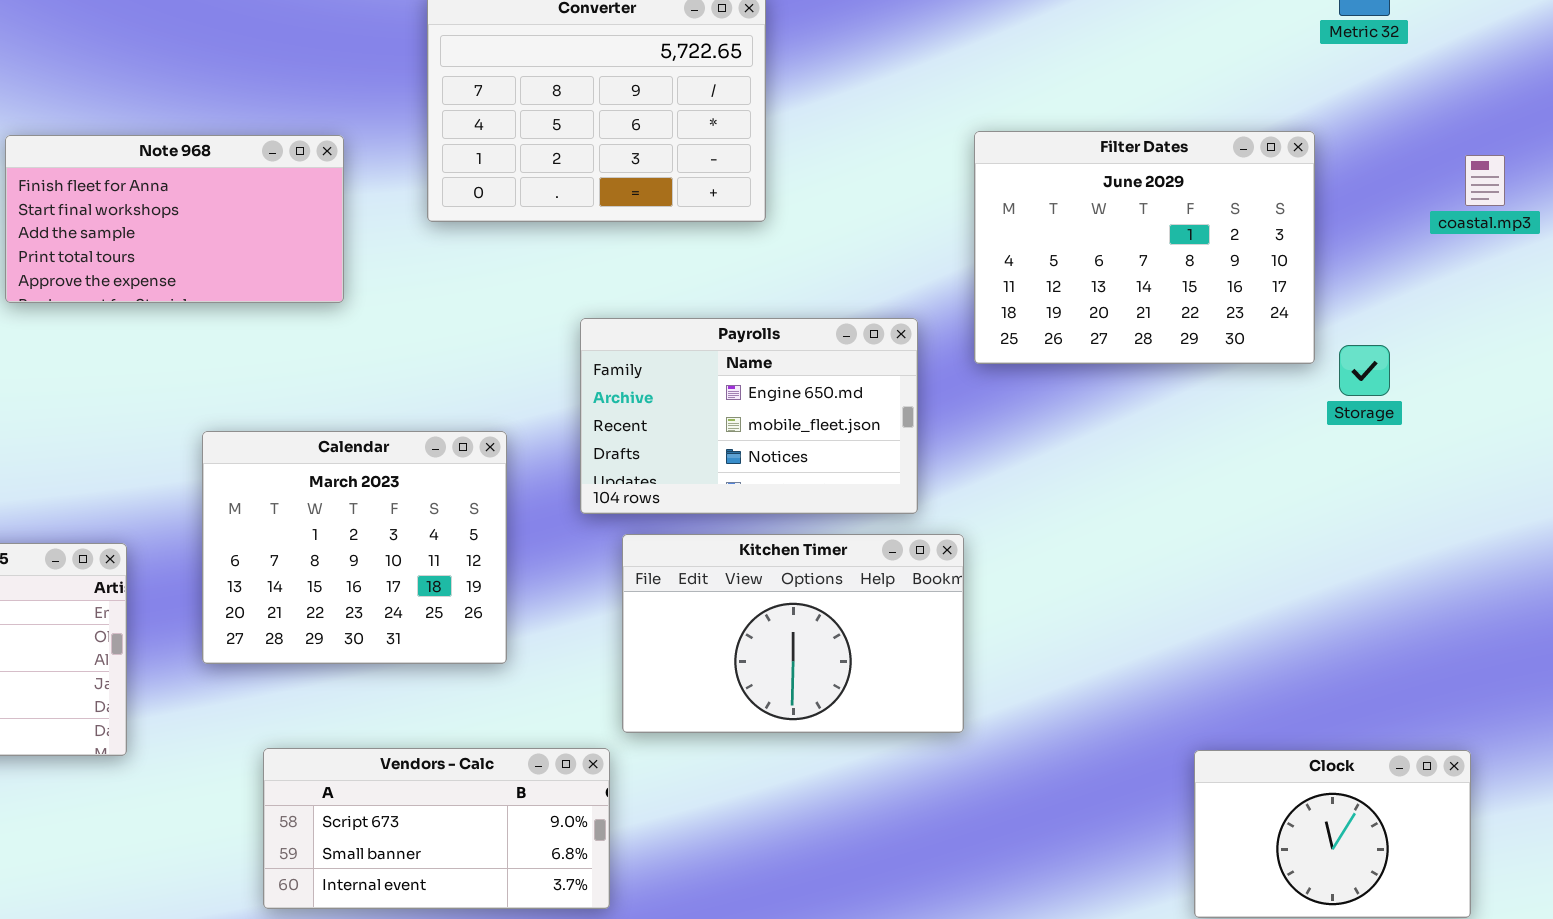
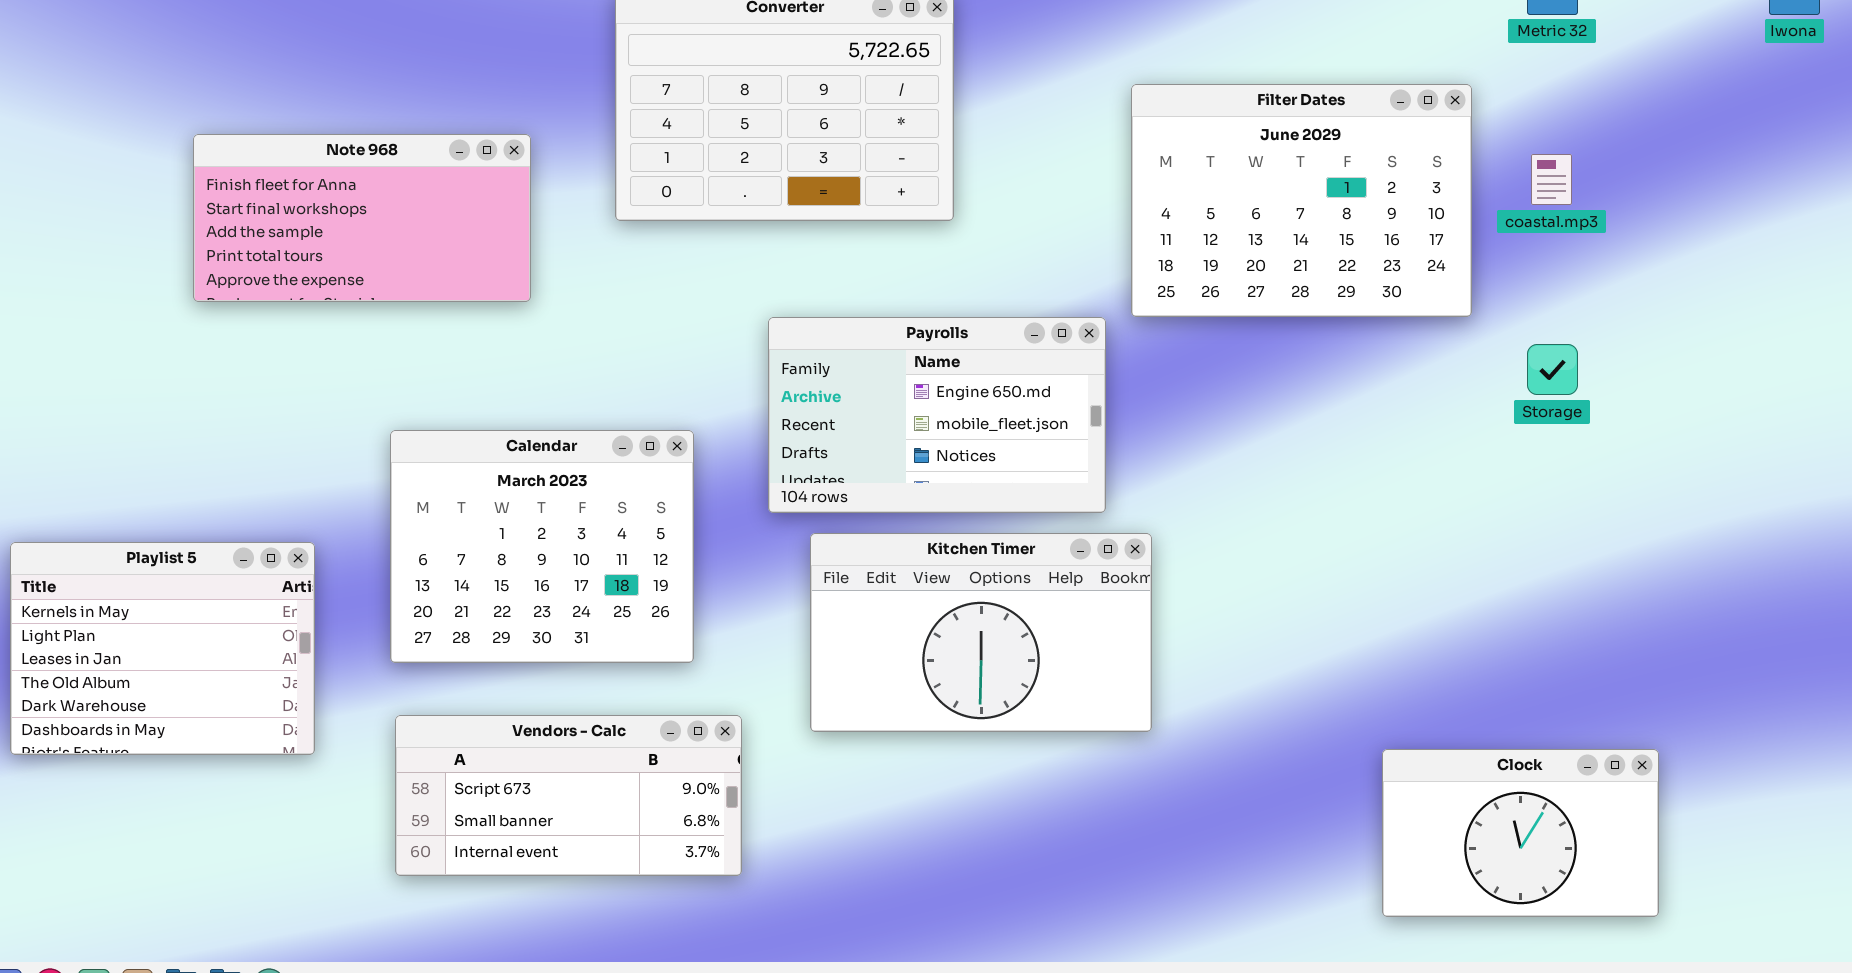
Filter Dates: [974,131,1315,364] -> [1131,84,1472,317], moved
coastal.mp3: [1465,155,1505,206] -> [1531,154,1572,205], moved
Vendors - Calc: [263,748,610,909] -> [395,715,742,876], moved

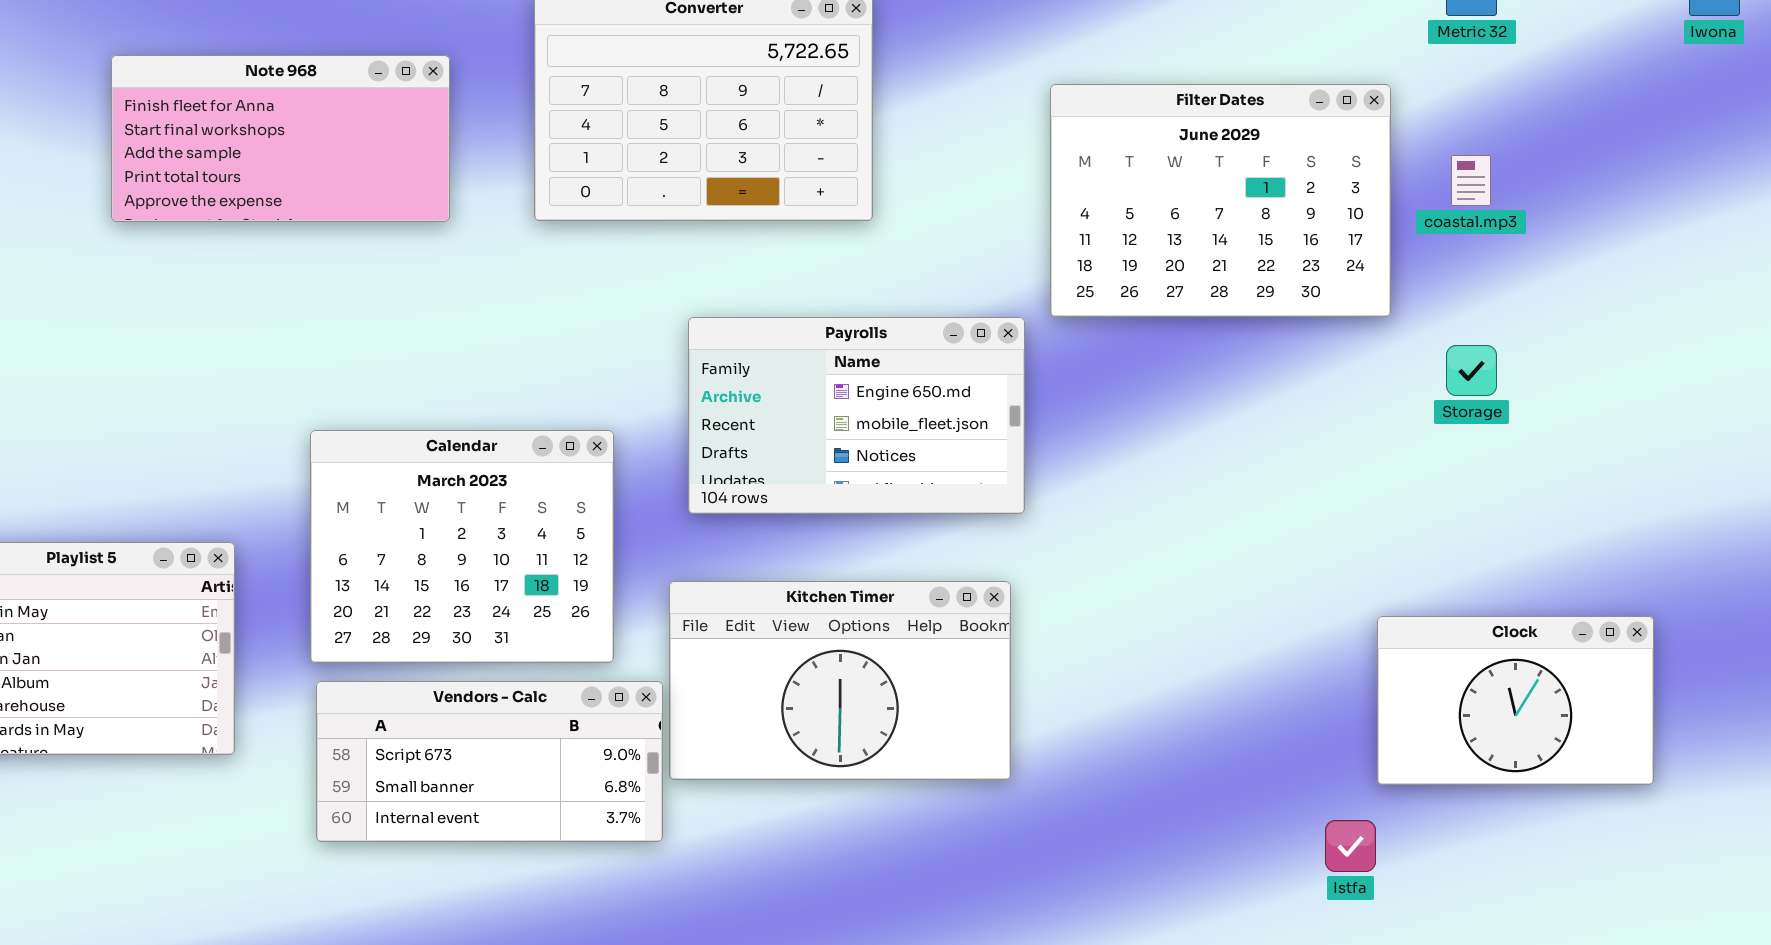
Note 968: [193,134,531,302] -> [111,55,450,222], moved
Kitchen Timer: [810,533,1152,732] -> [669,581,1011,780], moved
Vendors - Calc: [395,715,742,876] -> [316,681,663,842], moved
Clock: [1382,749,1659,917] -> [1377,616,1654,785], moved

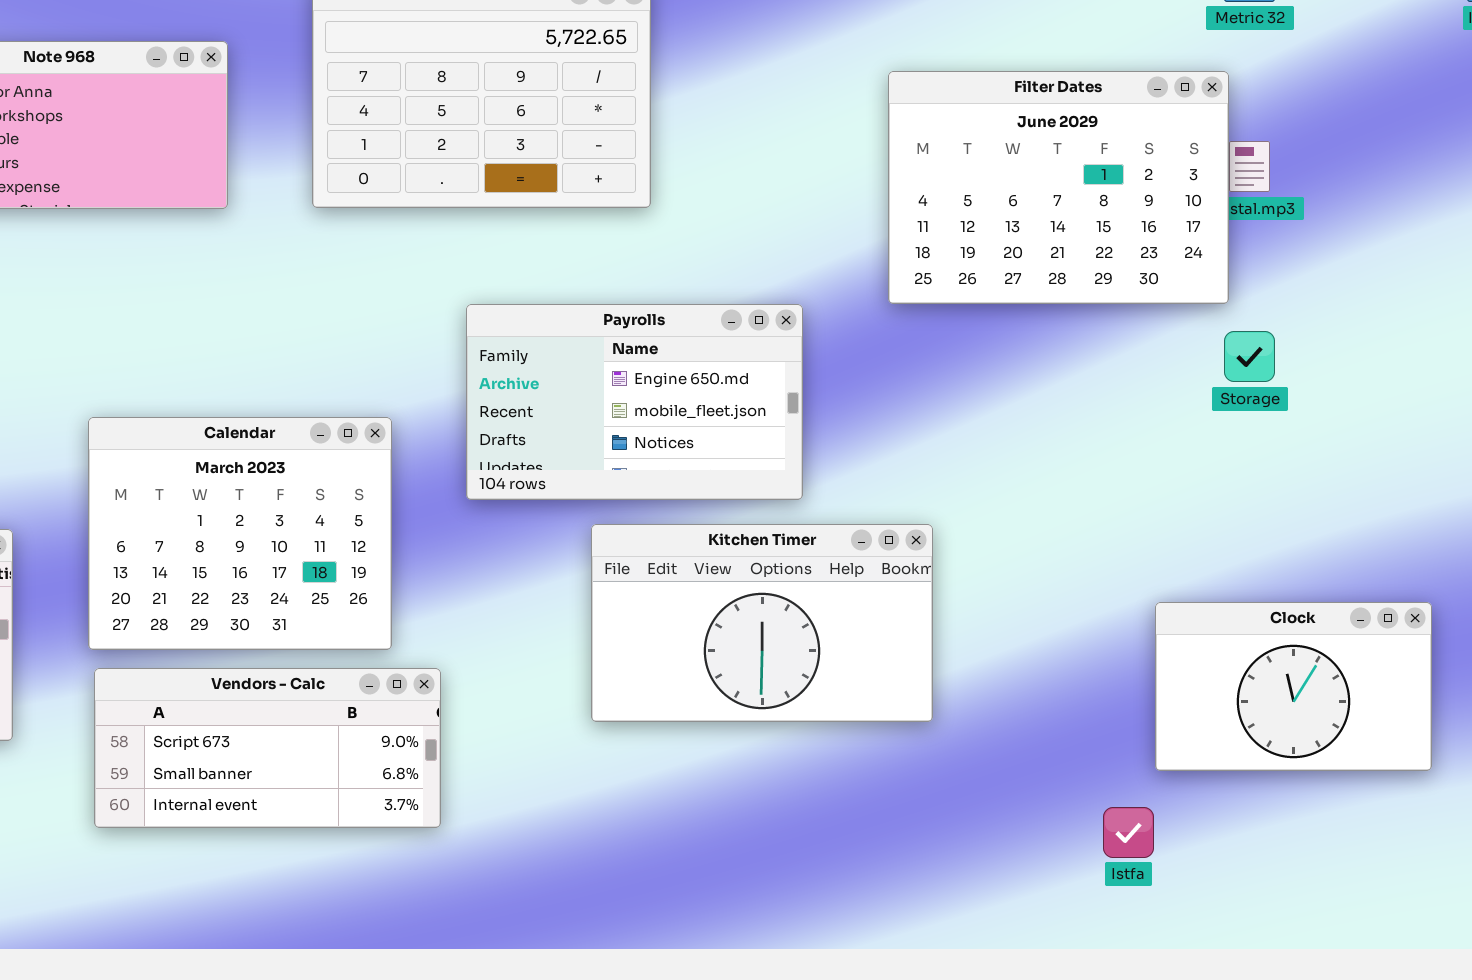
Filter Dates: [1050,84,1391,317] -> [888,71,1229,304], moved
Kitchen Timer: [669,581,1011,780] -> [591,524,933,722], moved

